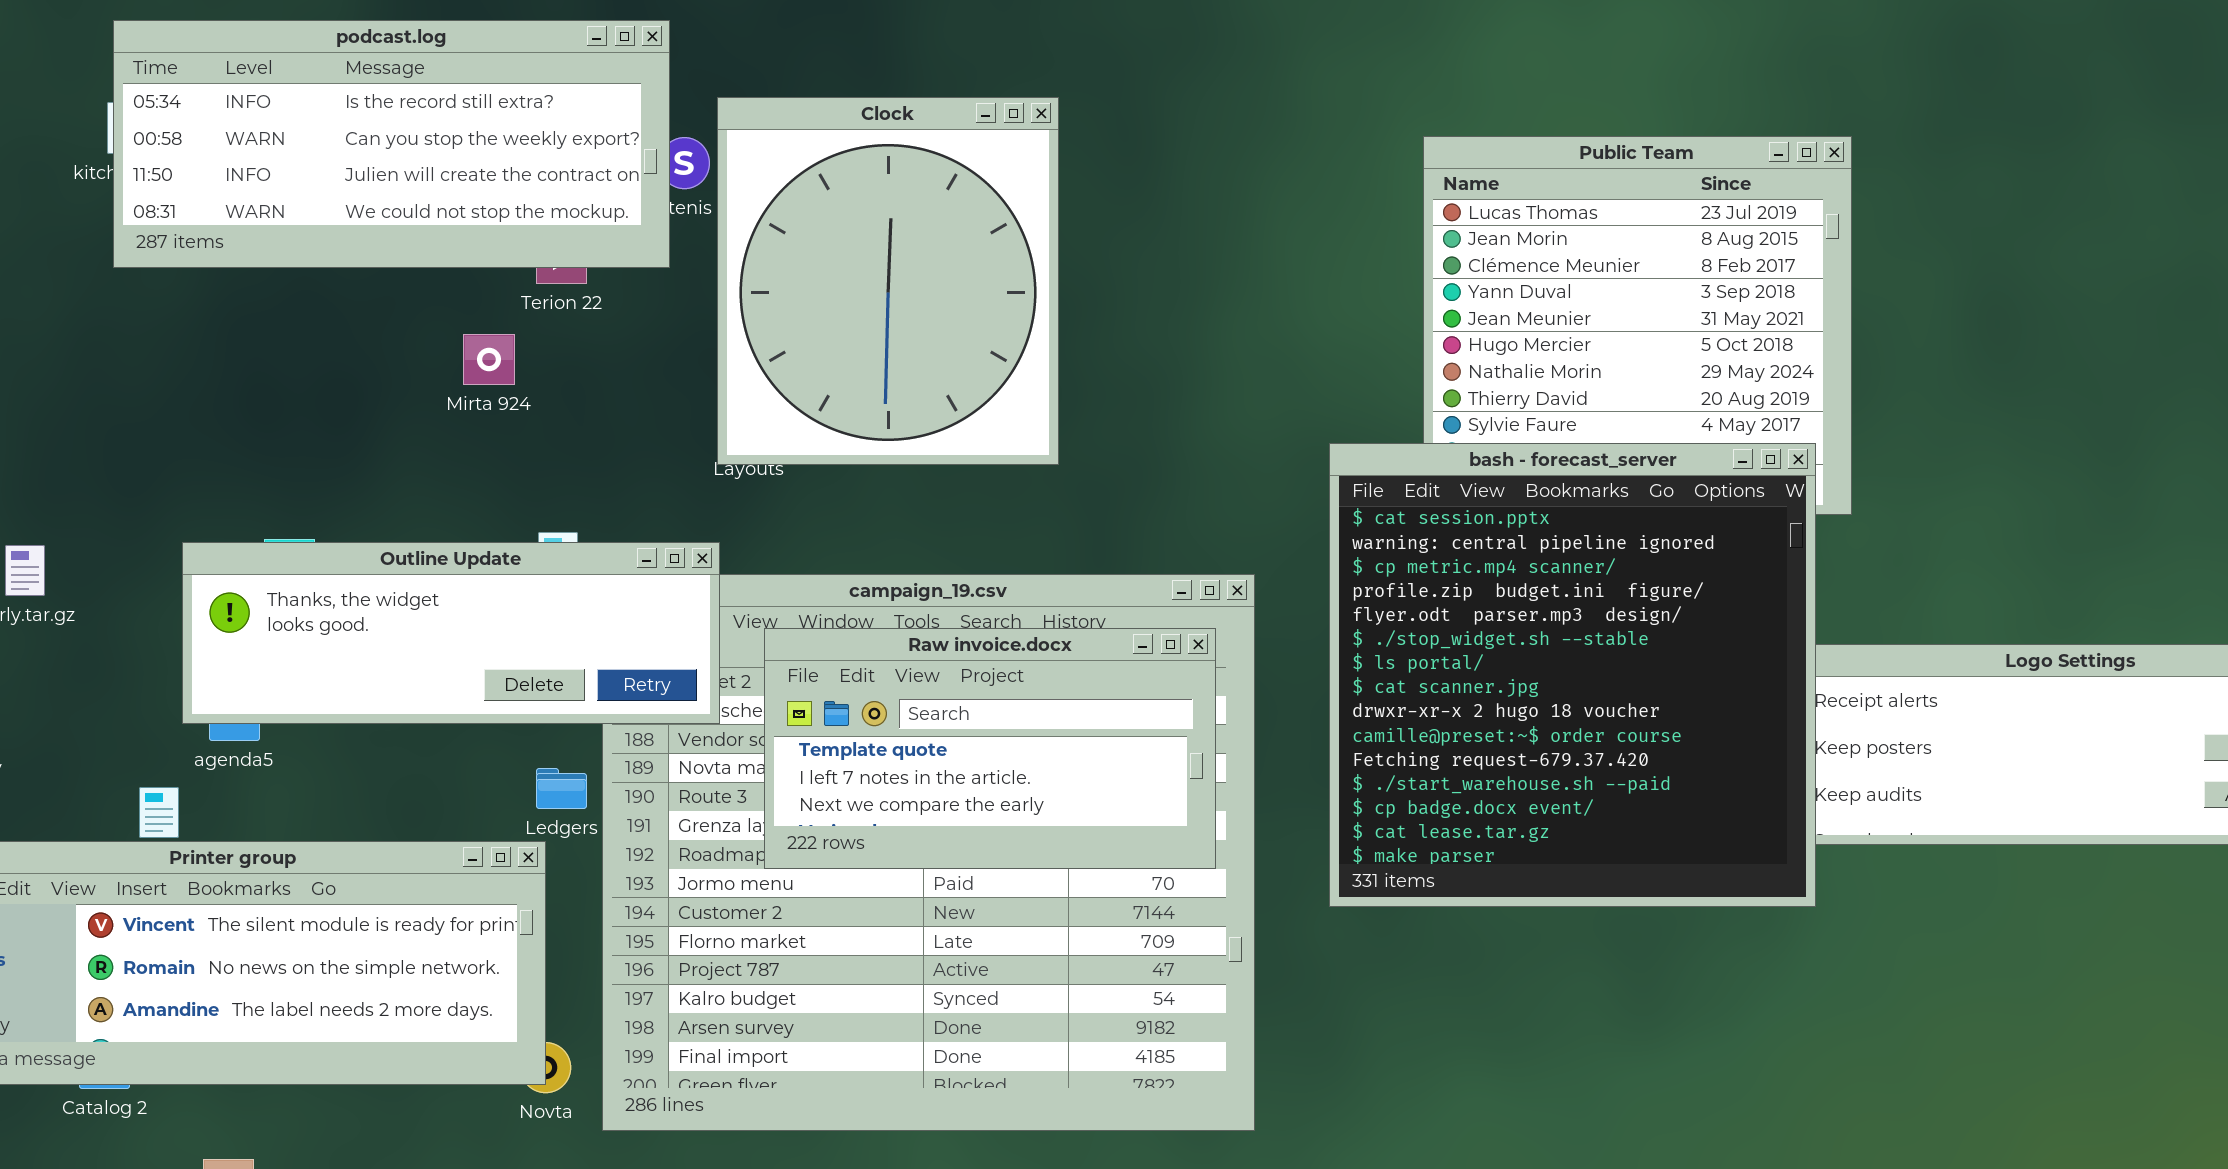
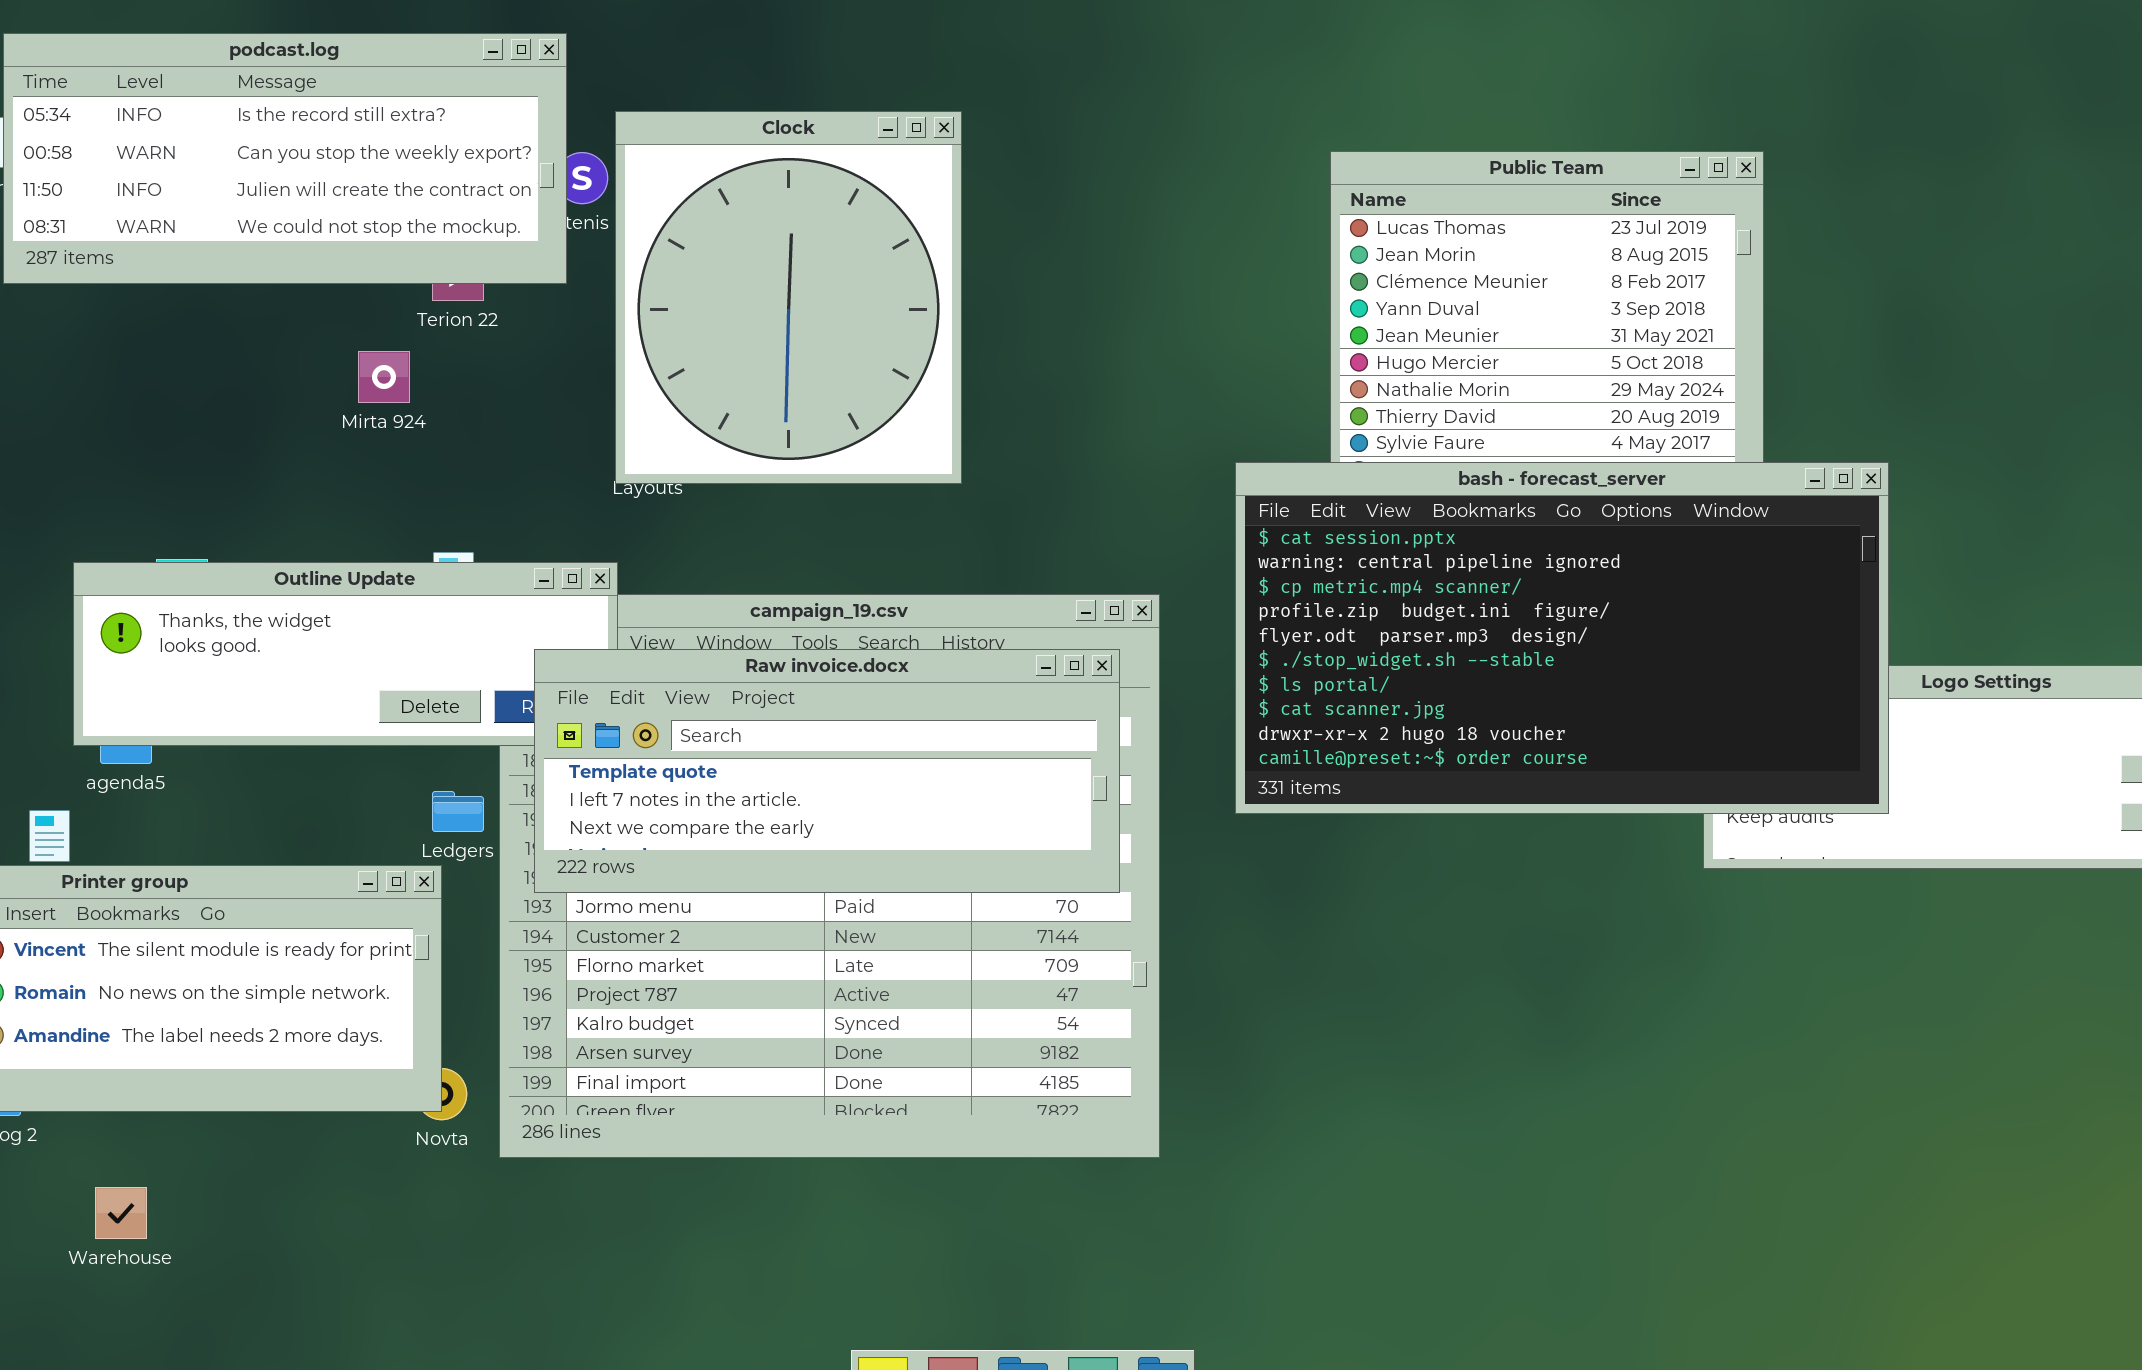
bash - forecast_server: [1329,443,1816,907] -> [1235,462,1889,814], resized
Raw invoice.docx: [764,628,1216,869] -> [534,649,1120,893], resized

